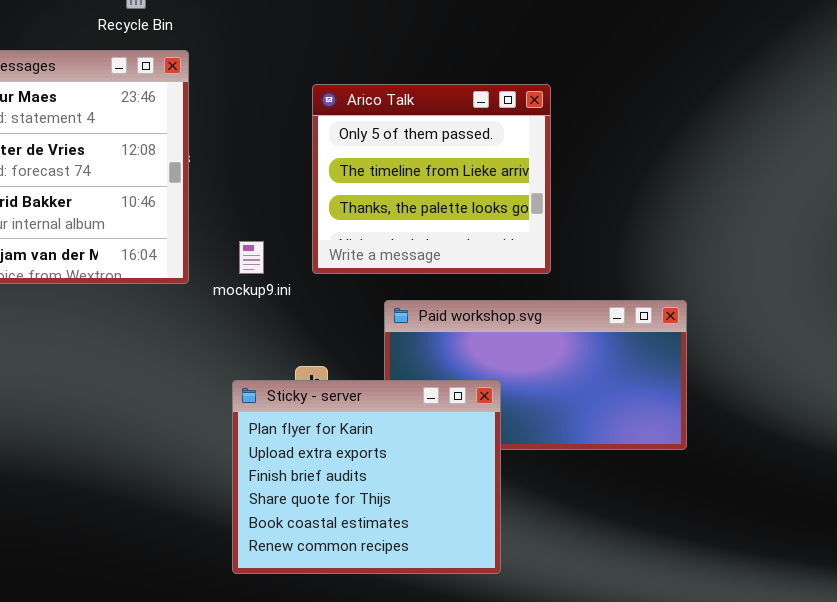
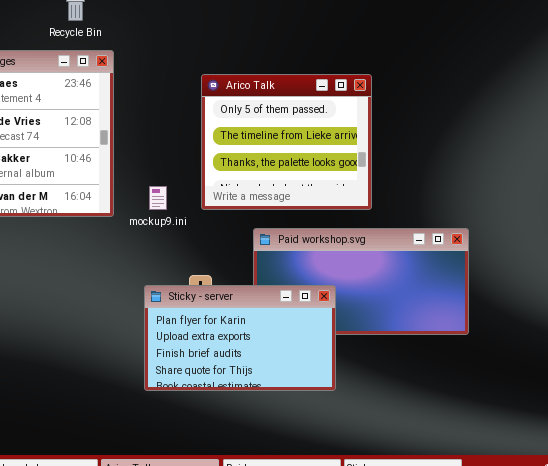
Sticky - server: [232,380,501,574] -> [144,285,336,391], resized

